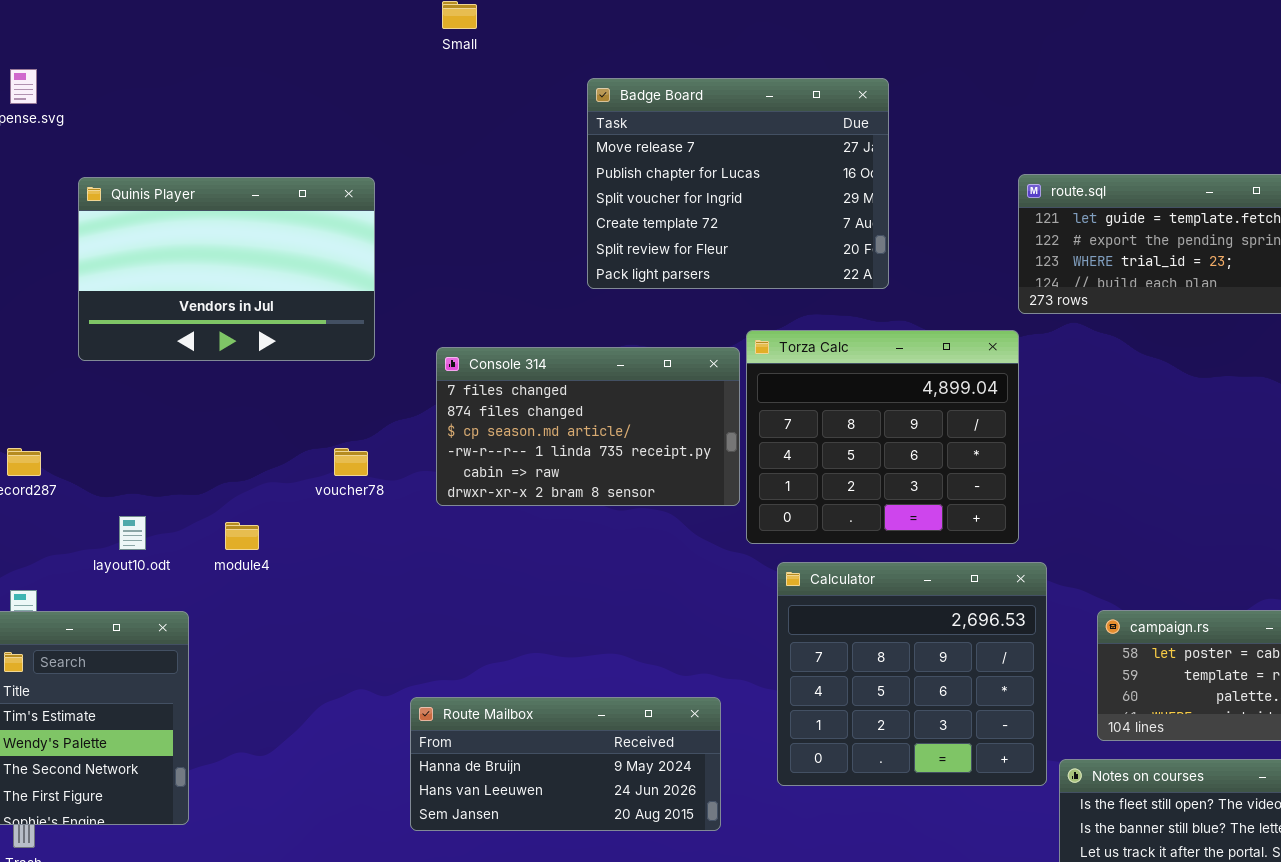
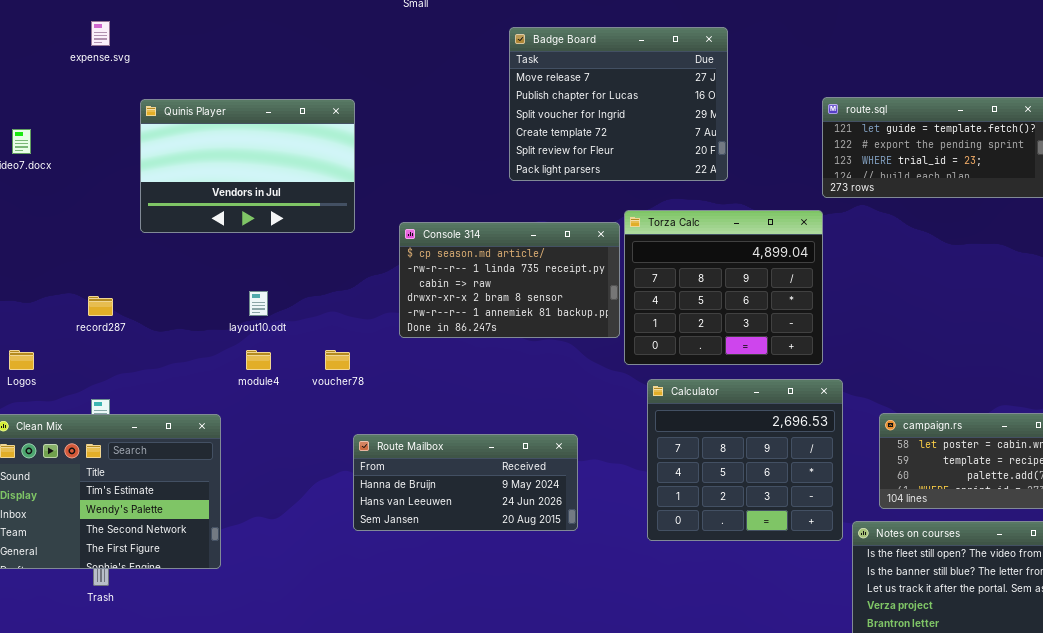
Console 314: [436,347,740,506] -> [399,222,620,338], scrolled down 2 rows
voucher78: [334,448,368,476] -> [325,350,350,370], moved
layout10.odt: [119,516,146,550] -> [249,291,268,316], moved
Route Mailbox: [410,697,721,831] -> [353,434,578,531], moved

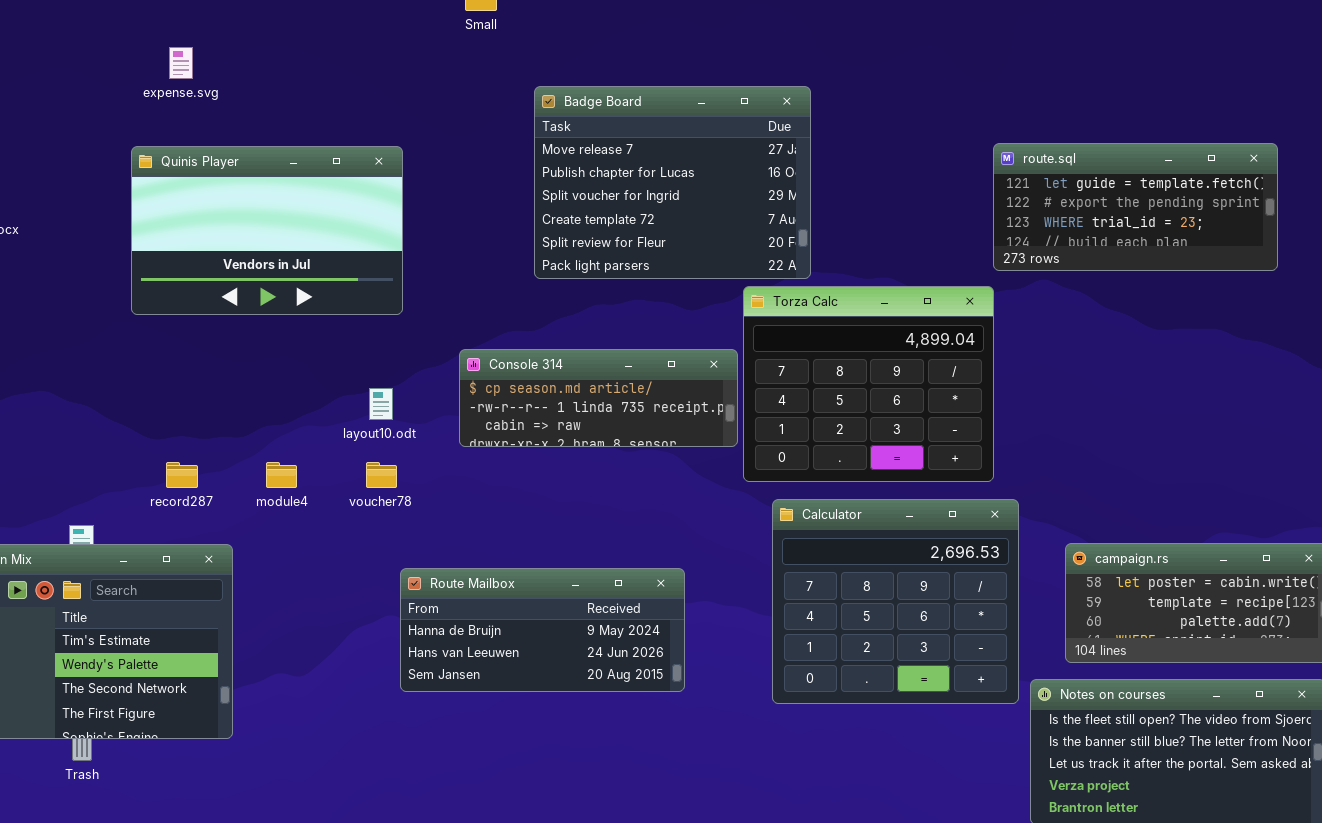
expense.svg: [91,21,110,46] -> [169,47,193,79], moved
Badge Board: [509,27,728,181] -> [534,86,811,279], moved
Console 314: [399,222,620,338] -> [459,349,738,447], resized
layout10.odt: [249,291,268,316] -> [369,388,393,420], moved
record287: [88,296,113,316] -> [166,462,198,488], moved

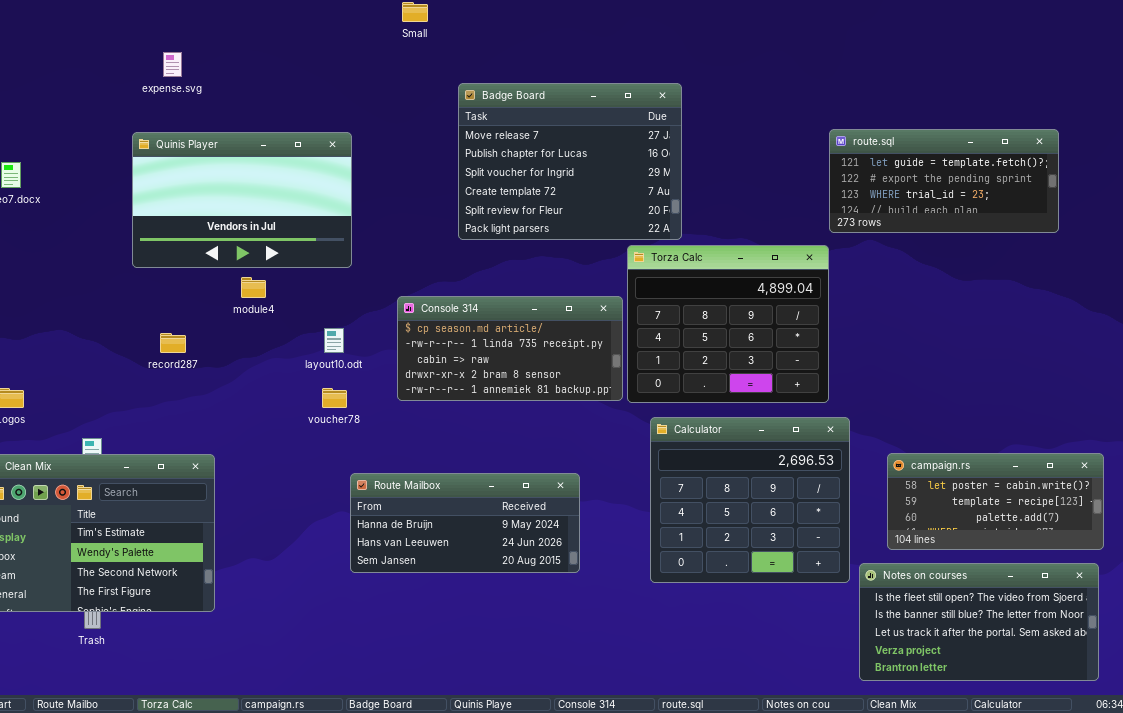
Console 314: [459,349,738,447] -> [397,296,623,401], resized
record287: [166,462,198,488] -> [160,333,186,353], moved
module4: [266,462,297,488] -> [241,277,266,298], moved

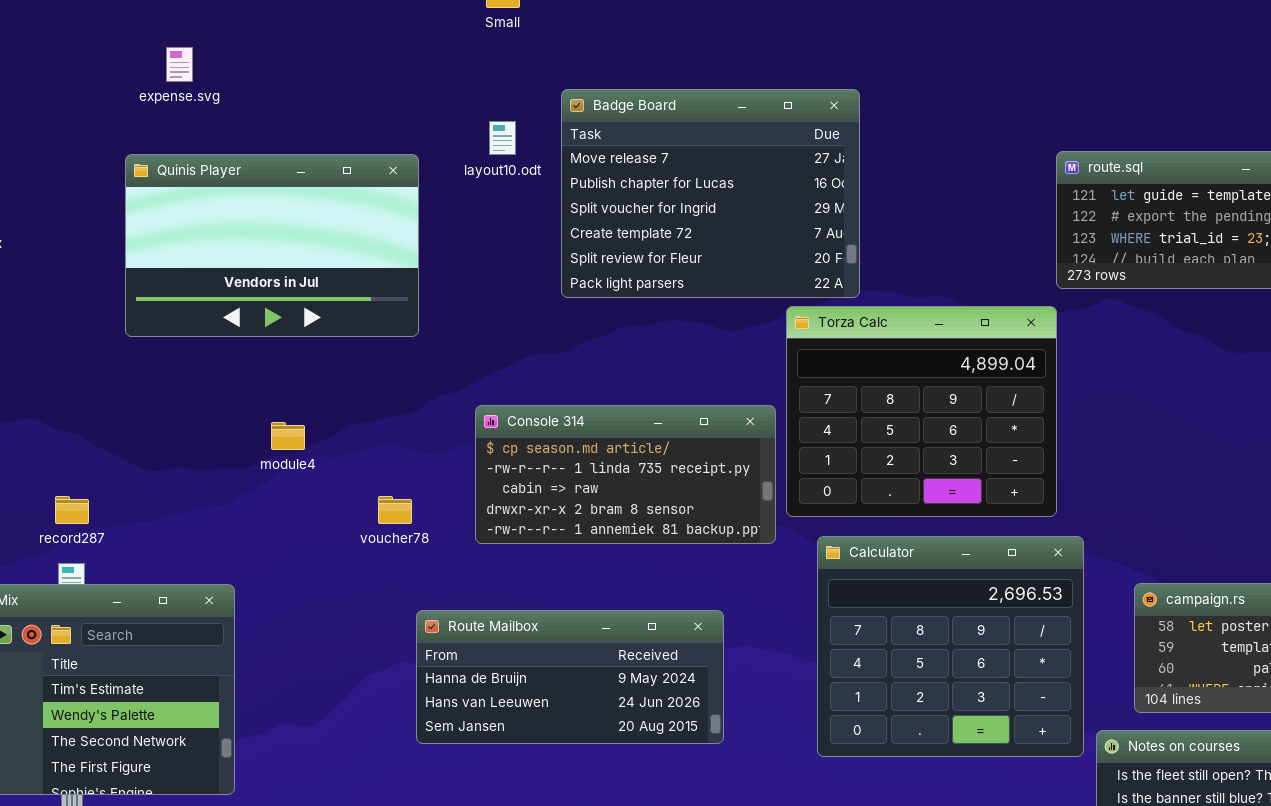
module4: [241,277,266,298] -> [271,422,305,450], moved
Console 314: [397,296,623,401] -> [475,405,776,544], moved
layout10.odt: [324,328,344,353] -> [489,121,516,155], moved
record287: [160,333,186,353] -> [55,496,89,524], moved

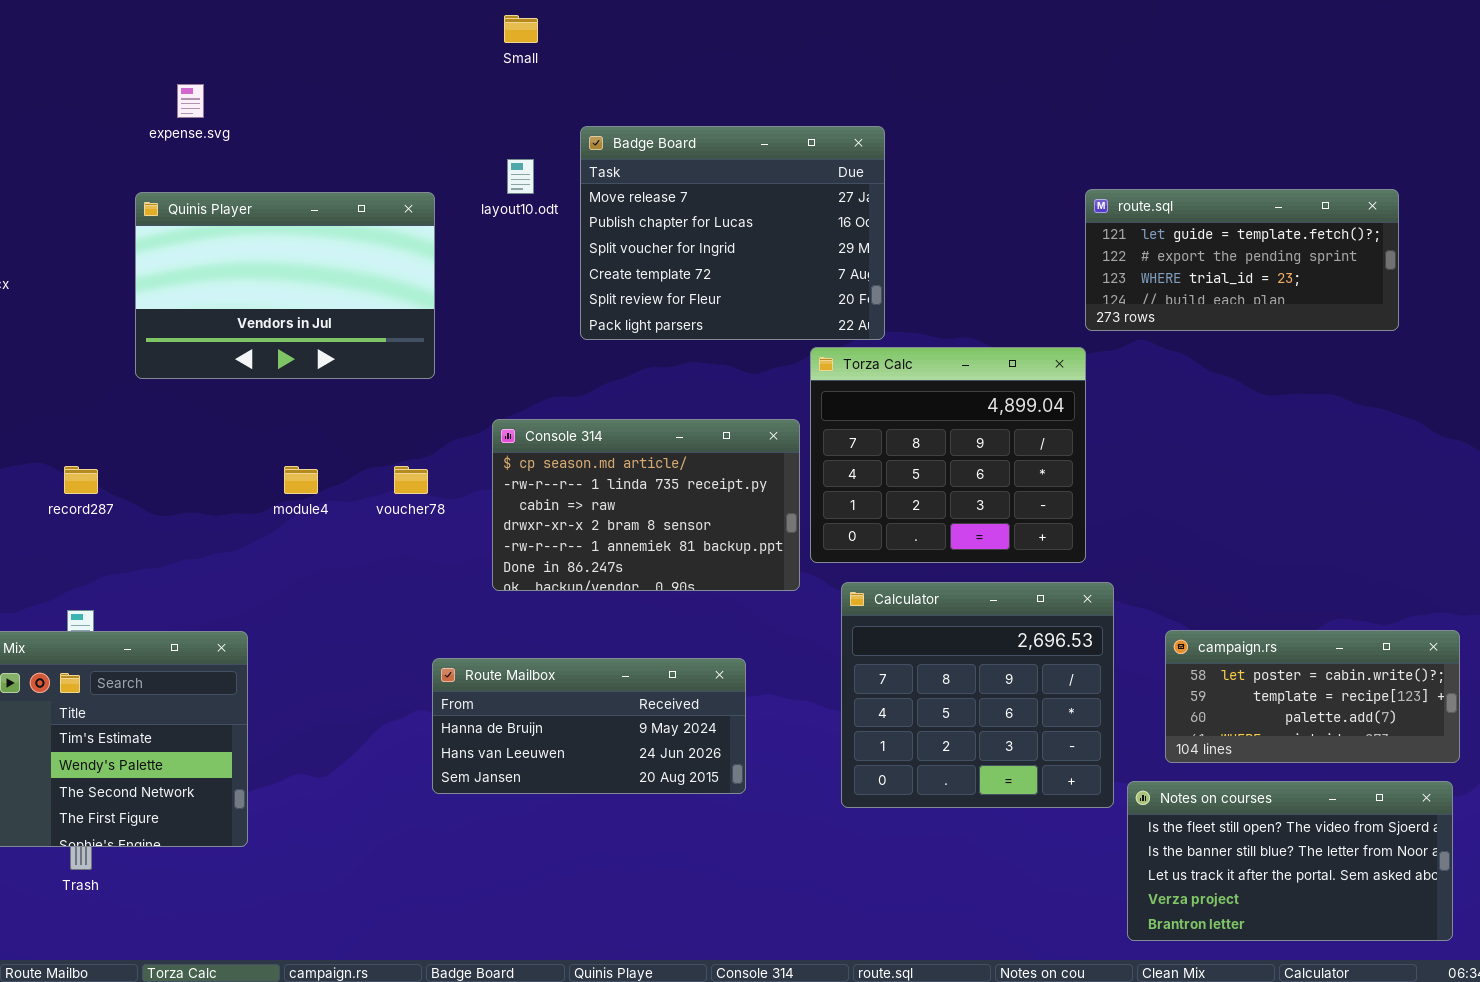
Console 314: [475,405,776,544] -> [492,419,800,591], resized
record287: [55,496,89,524] -> [64,466,98,494], moved
voucher78: [378,496,412,524] -> [394,466,428,494], moved

